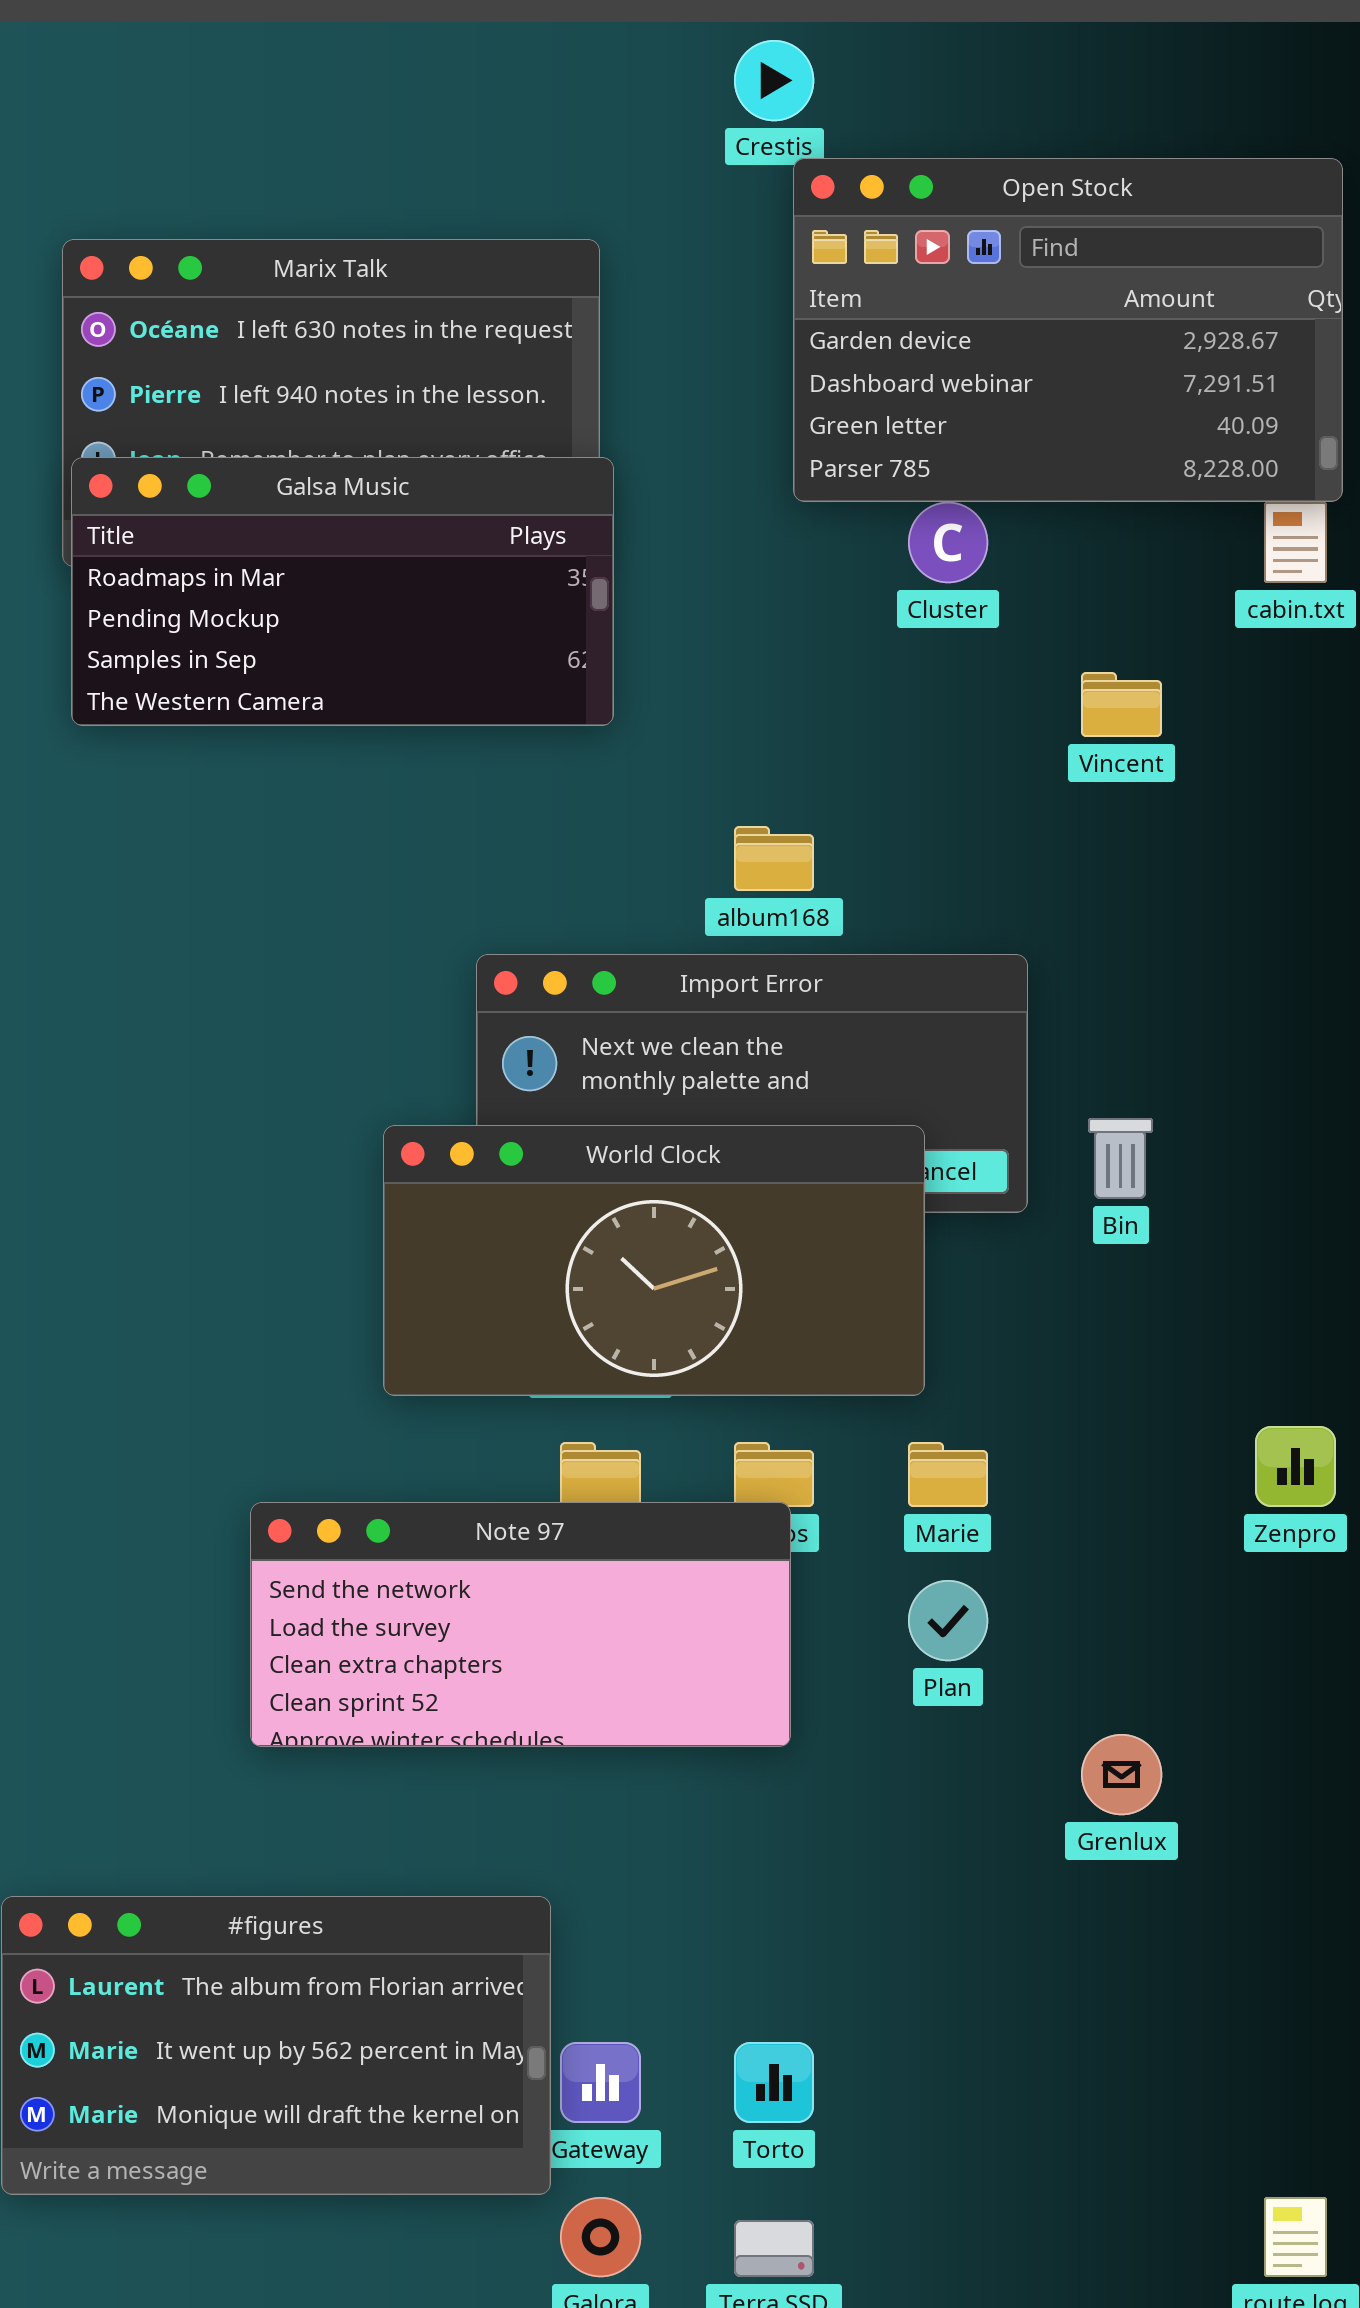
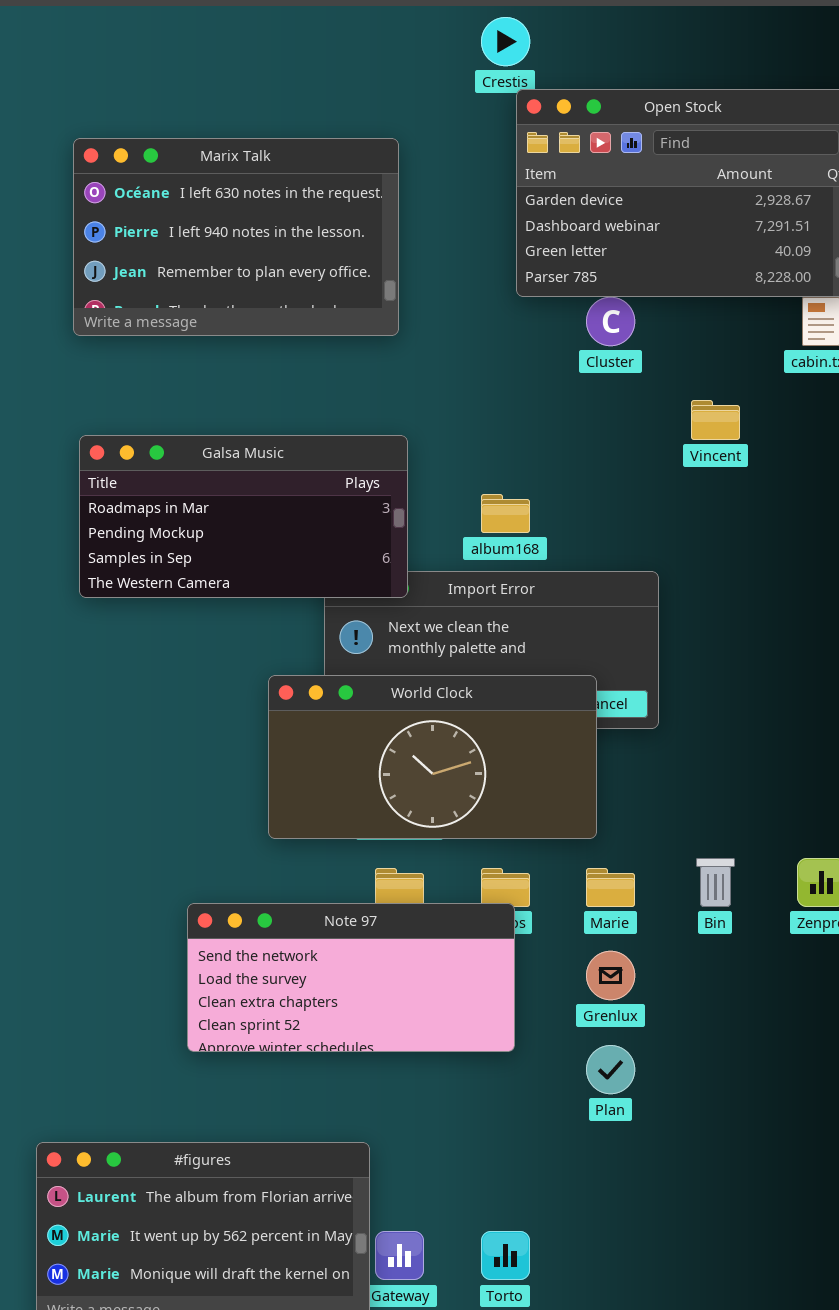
Galsa Music: [71,457,614,726] -> [79,435,408,598], moved
Bin: [1088,1118,1153,1199] -> [696,858,735,907], moved
Plan: [908,1580,988,1661] -> [586,1045,635,1094], moved
Grenlux: [1081,1734,1162,1815] -> [586,951,635,1000], moved

